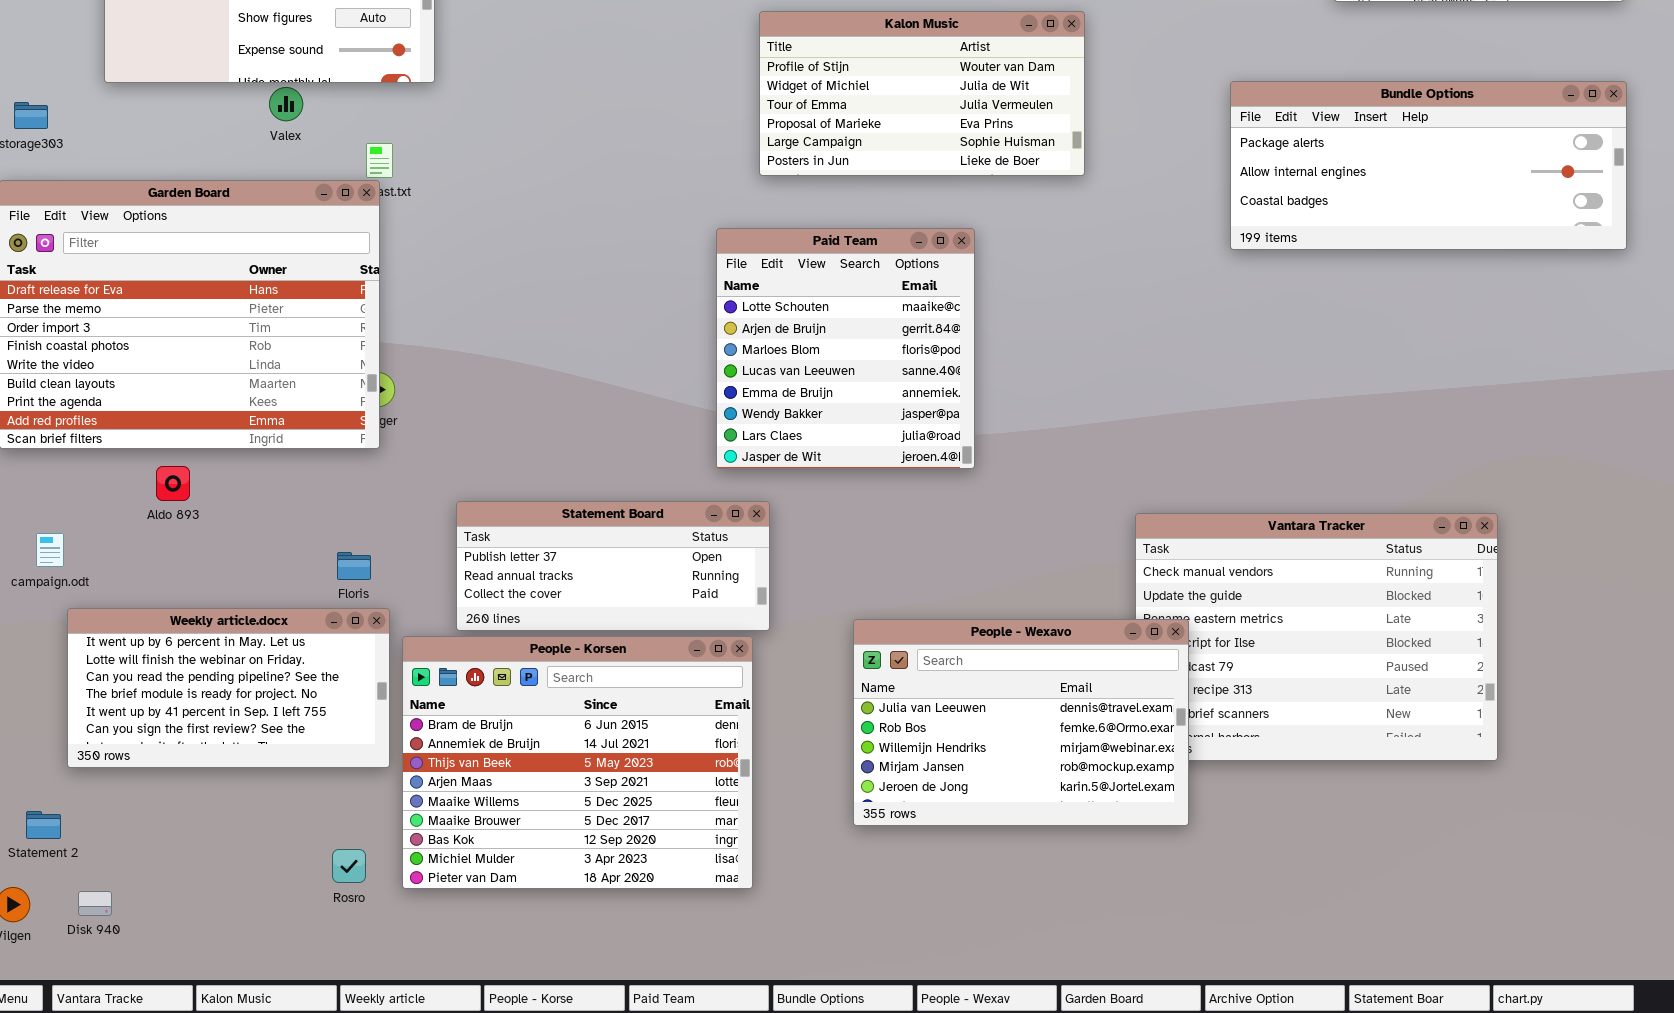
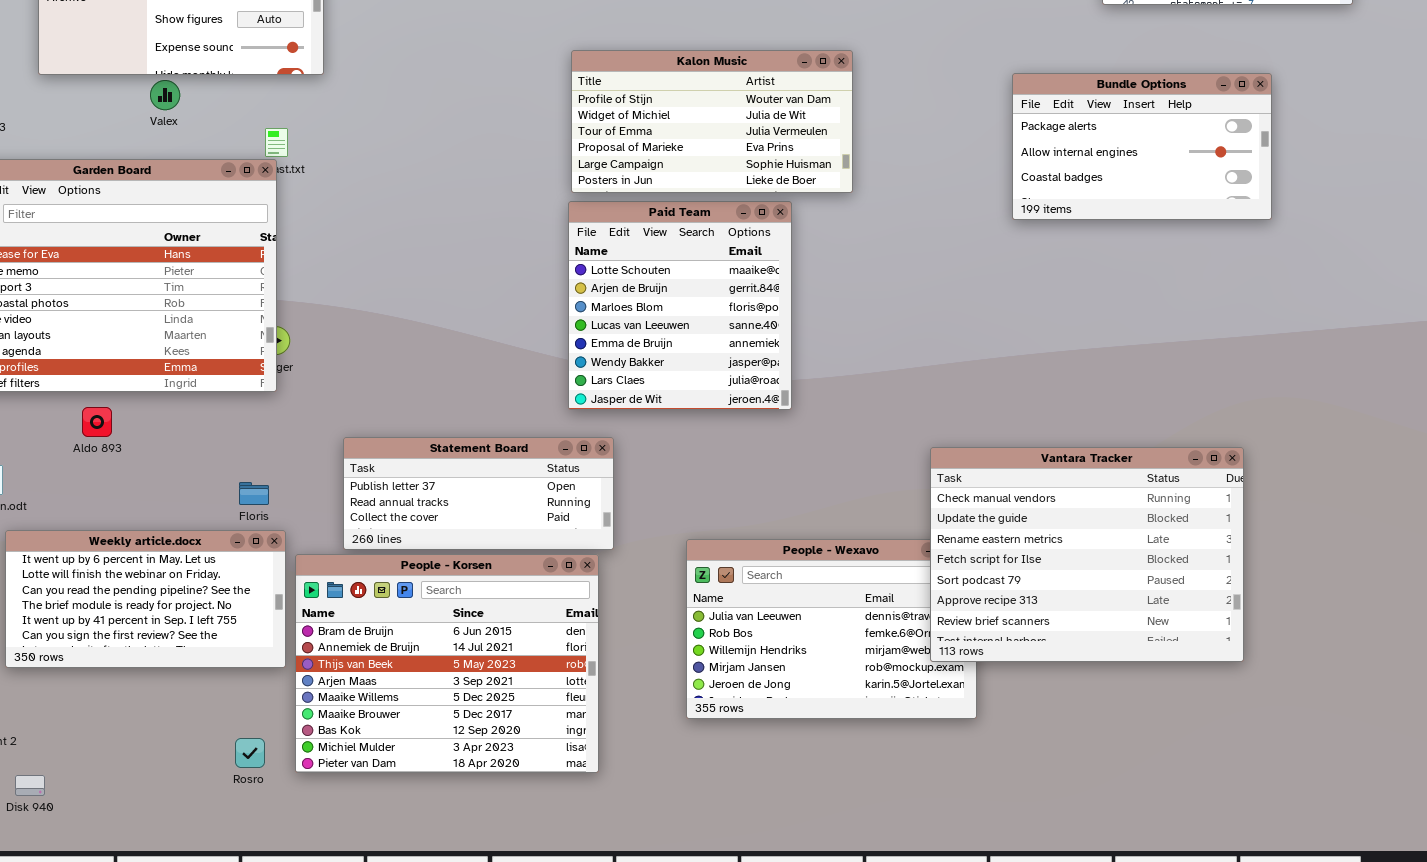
Kalon Music: [759,11,1085,176] -> [571,50,853,193], moved
Bundle Options: [1230,81,1627,250] -> [1012,73,1272,220], resized
Valex: [269,87,303,121] -> [150,80,180,110], moved
Vantara Tracker: [1135,513,1498,761] -> [930,447,1244,662], raised

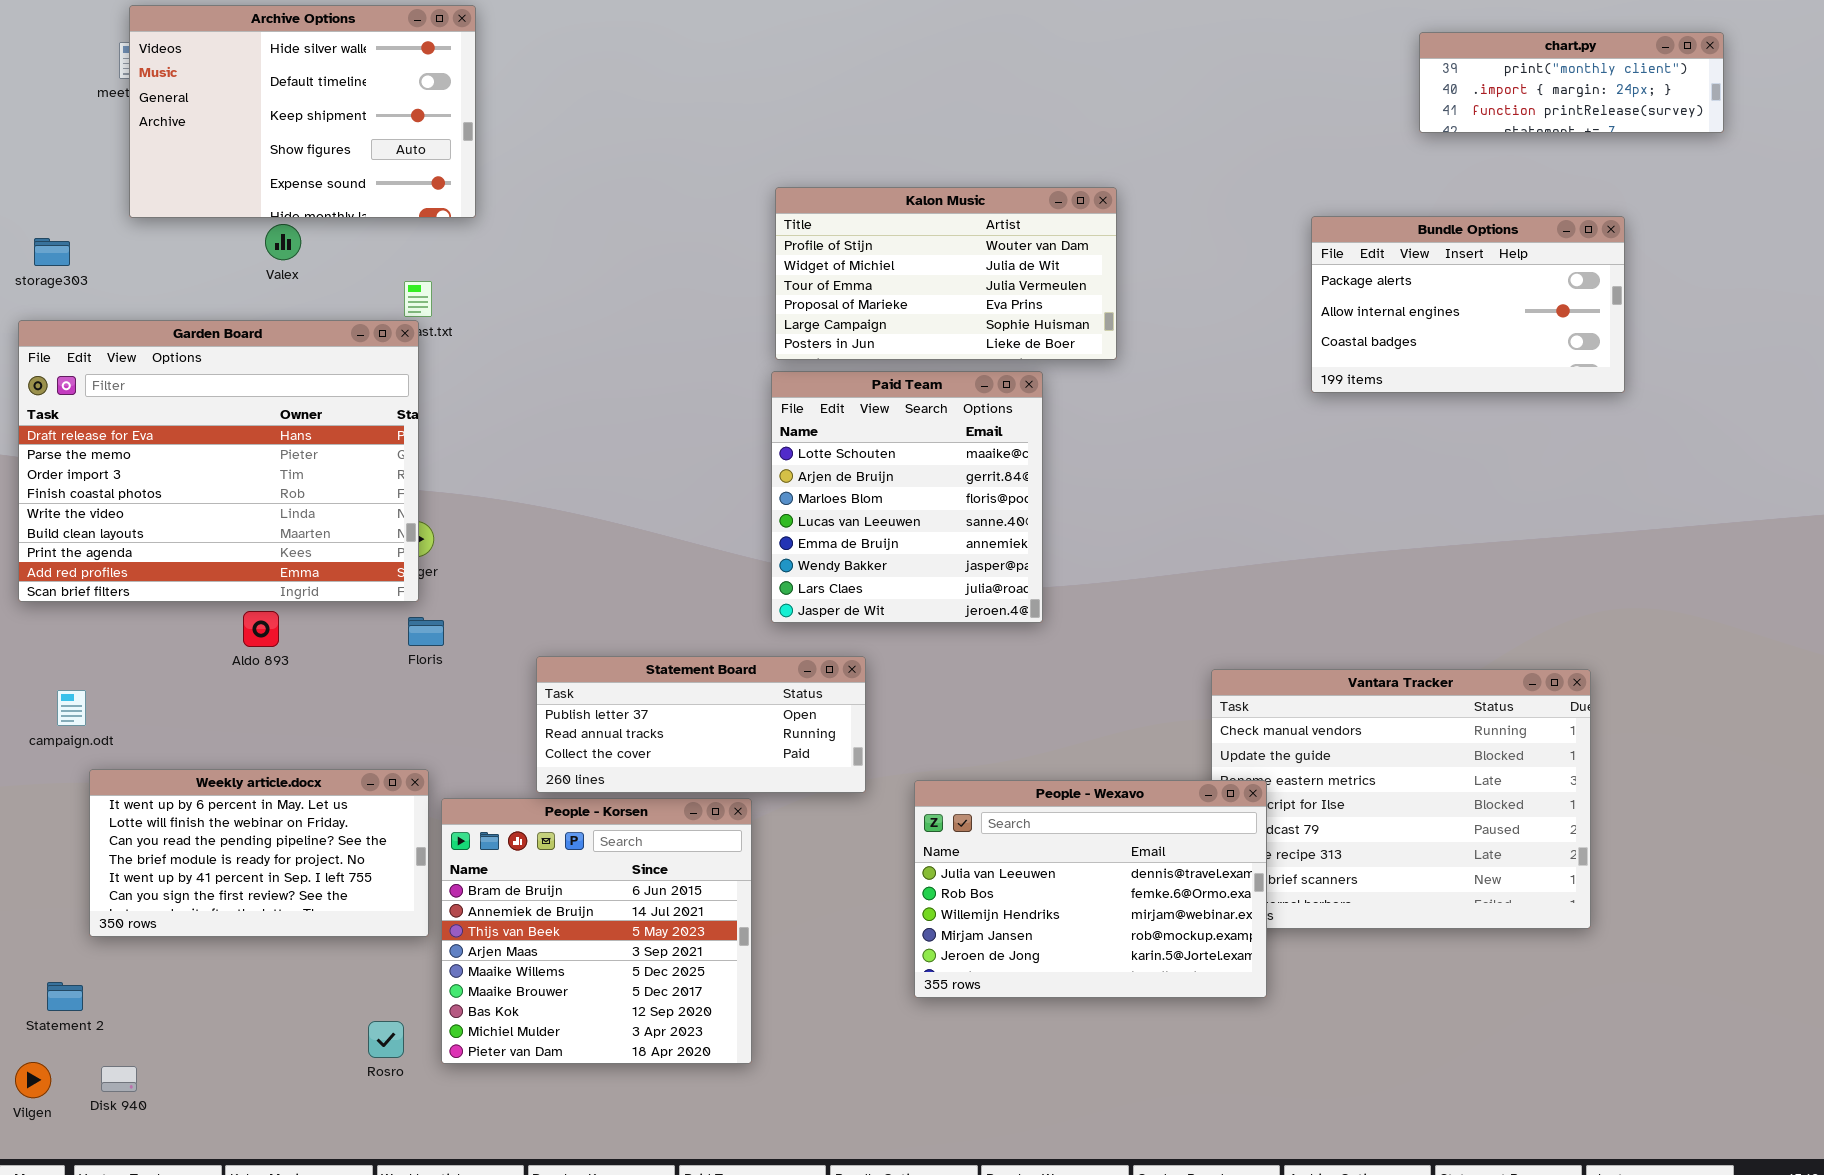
Aldo 893: [82,407,112,437] -> [243,611,279,647], moved
Statement Board: [343,437,614,550] -> [536,656,866,793], moved
Floris: [239,482,269,505] -> [408,617,444,646], moved
People - Wexavo: [686,539,977,719] -> [914,780,1267,998], raised
People - Korsen: [295,554,599,773] -> [441,798,752,1064], resized

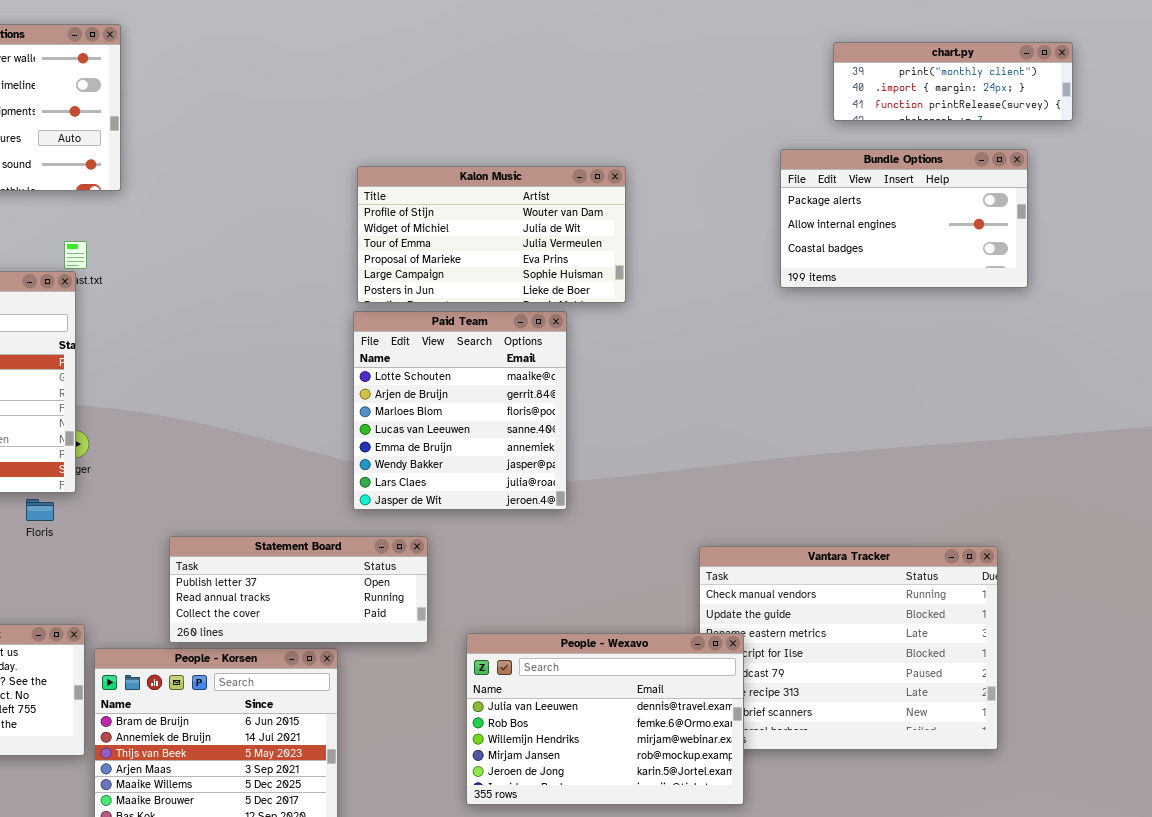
chart.py: [1419,32,1724,133] -> [833,42,1073,121], moved
Bundle Options: [1311,216,1625,393] -> [780,149,1028,288], moved
Floris: [408,617,444,646] -> [26,499,54,521], moved

